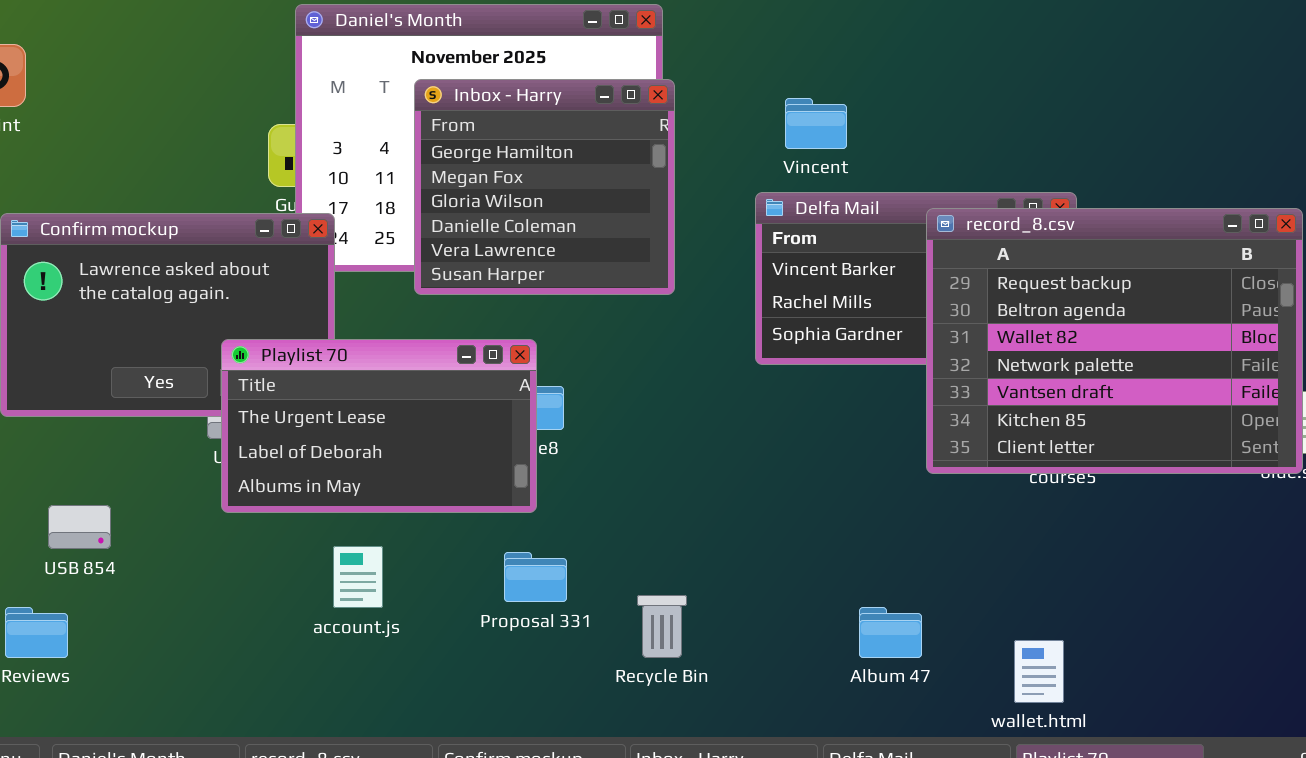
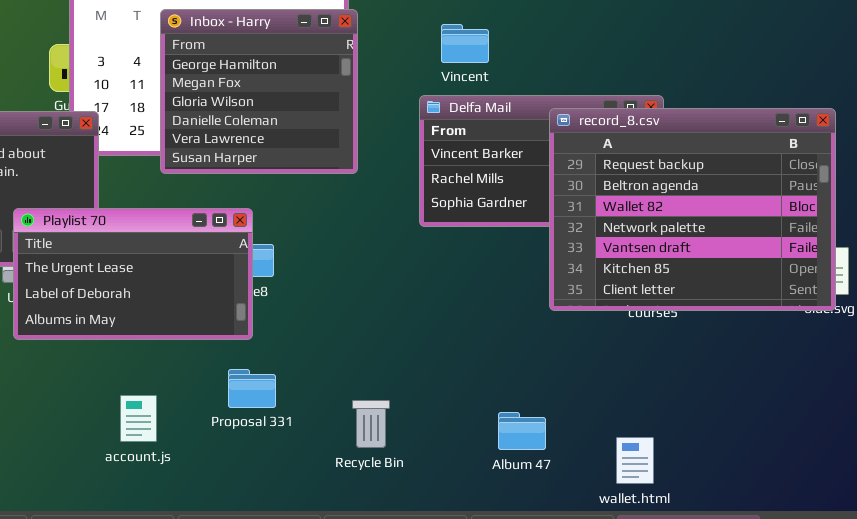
account.js: [333,546,383,608] -> [120,395,157,442], moved
Recycle Bin: [637,595,687,658] -> [352,400,390,448], moved

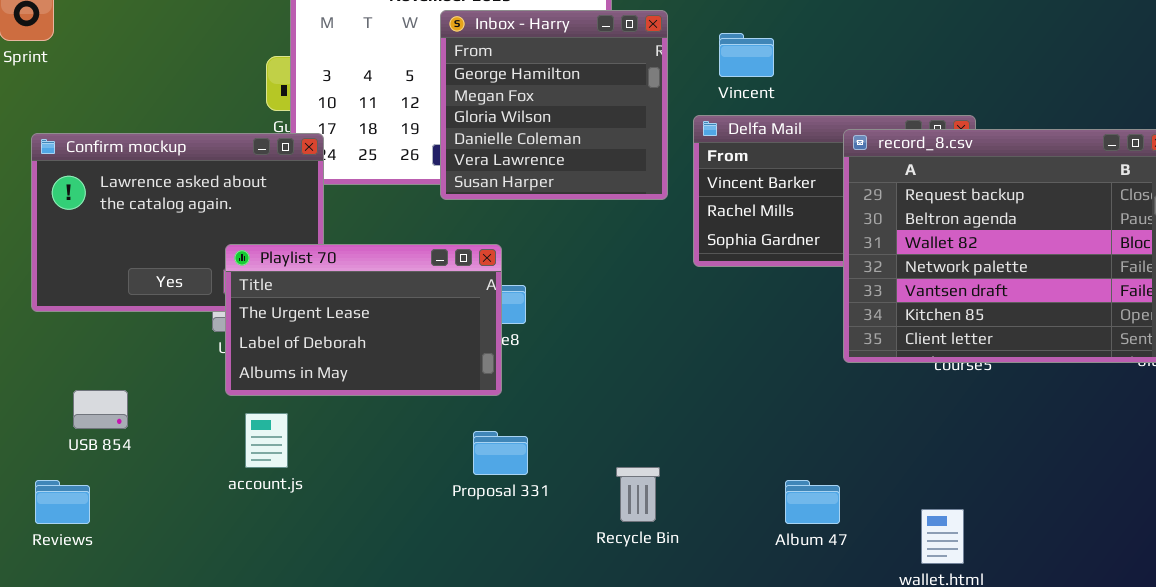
Inbox - Harry: [160,9,358,174] -> [440,10,668,200], moved
account.js: [120,395,157,442] -> [245,413,288,468], moved

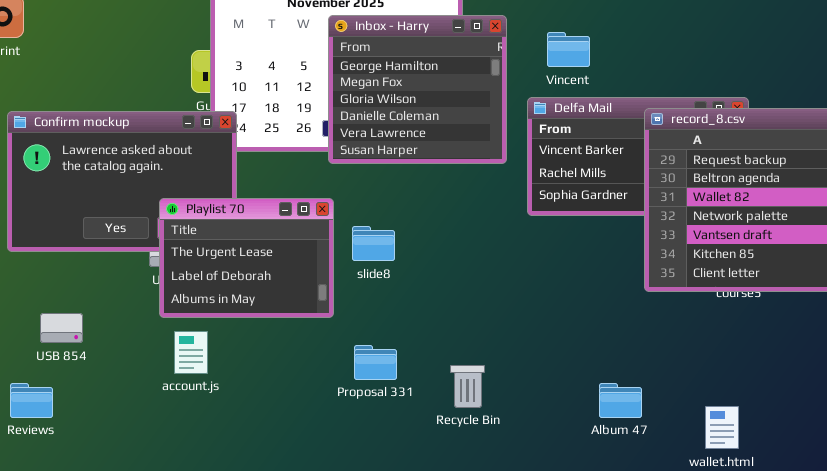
Playlist 70: [225,244,502,396] -> [159,198,334,318], resized
Recycle Bin: [616,467,660,522] -> [450,365,485,408], moved

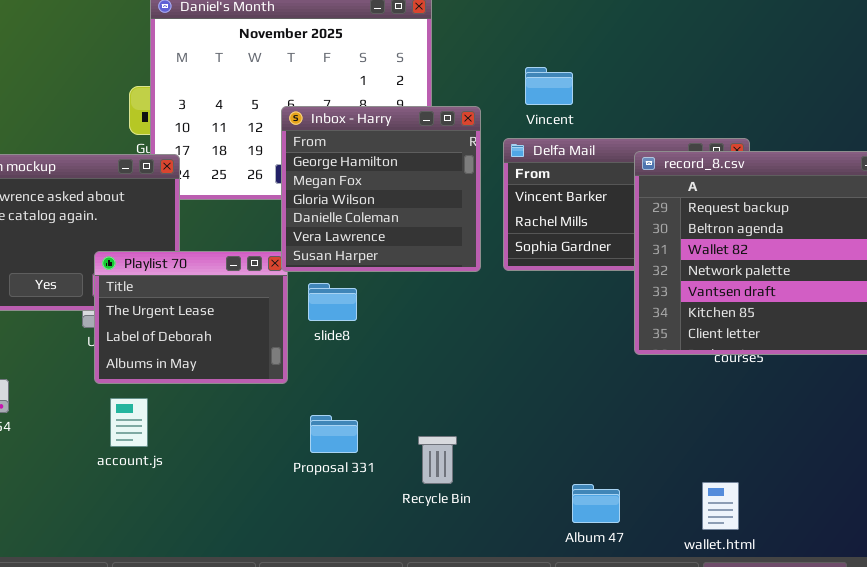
Inbox - Harry: [328,15,507,164] -> [281,106,481,272], moved
Album 47: [599,383,642,418] -> [572,484,620,523], moved

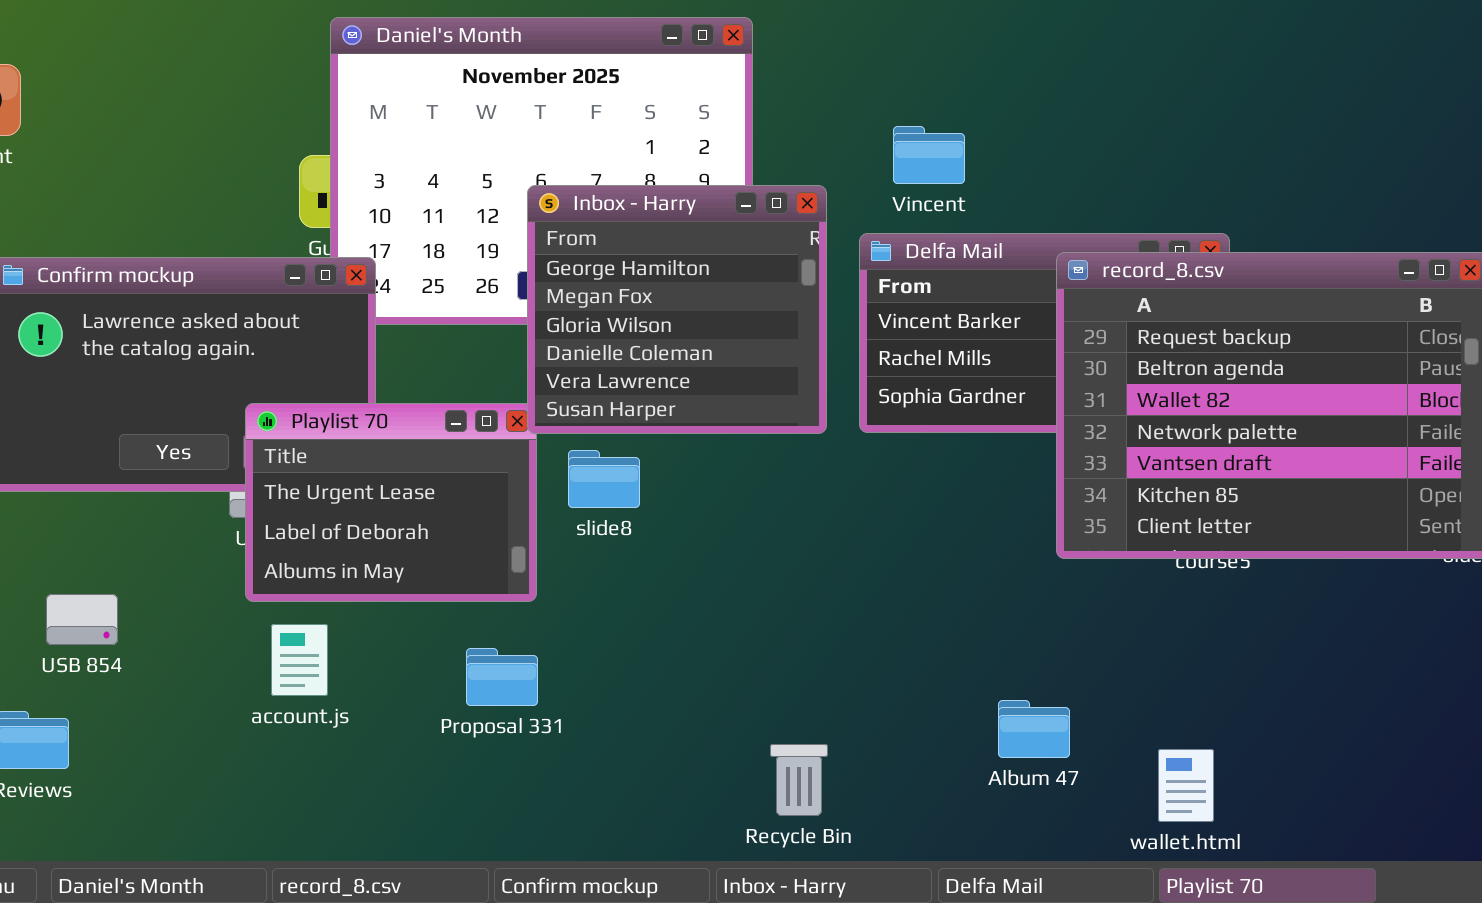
Proposal 331: [310,415,358,453] -> [466,648,538,706], moved
Recycle Bin: [418,436,457,484] -> [770,744,828,816], moved
Album 47: [572,484,620,523] -> [998,700,1070,758], moved

